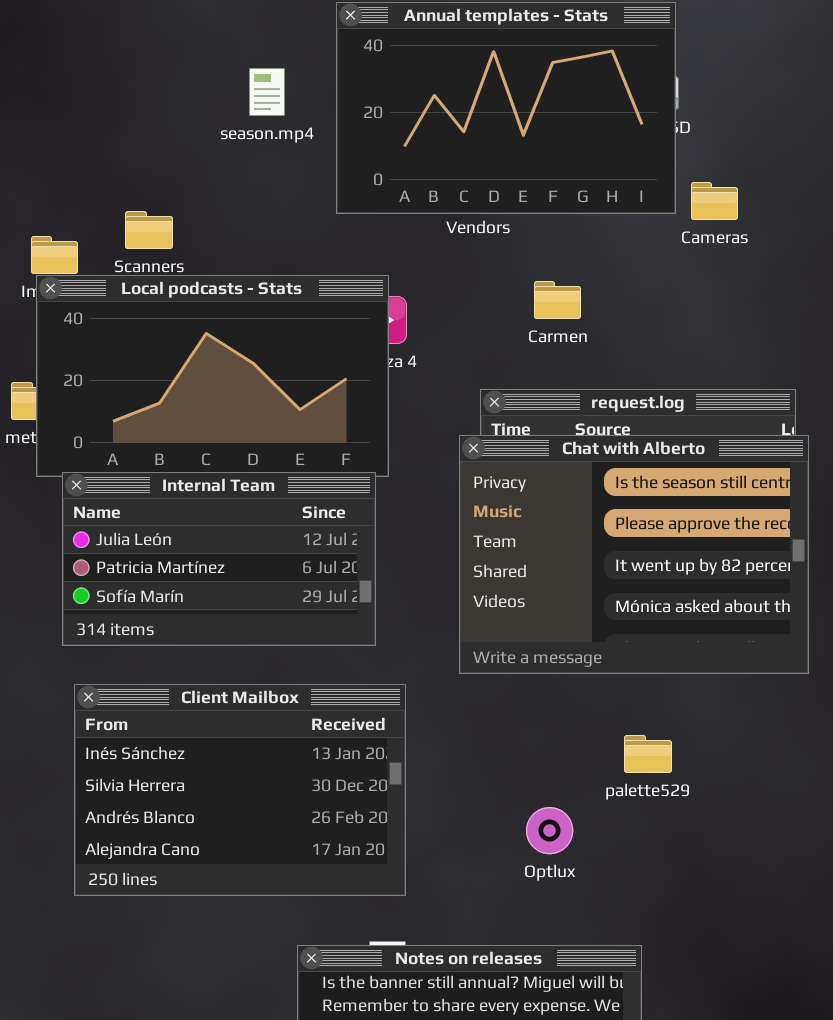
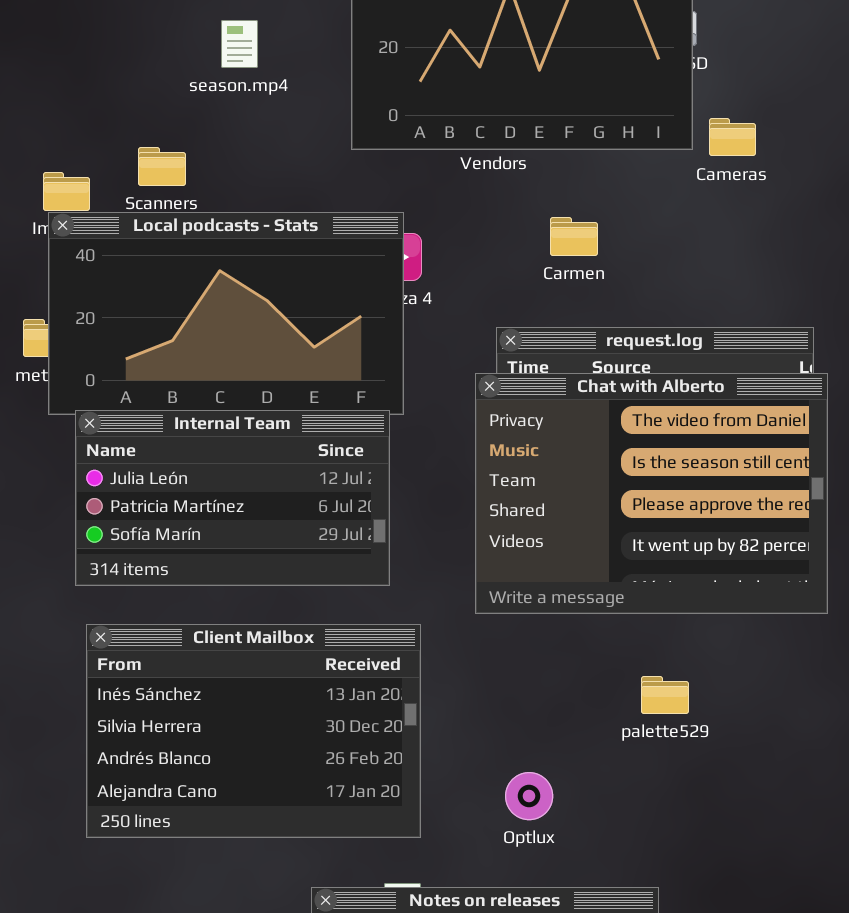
season.mp4: [249,68,285,116] -> [221,20,258,68], moved
Chat with Alberto: [459,435,809,674] -> [475,373,828,614], scrolled up 1 row
Optlux: [526,807,573,854] -> [505,772,553,820], moved

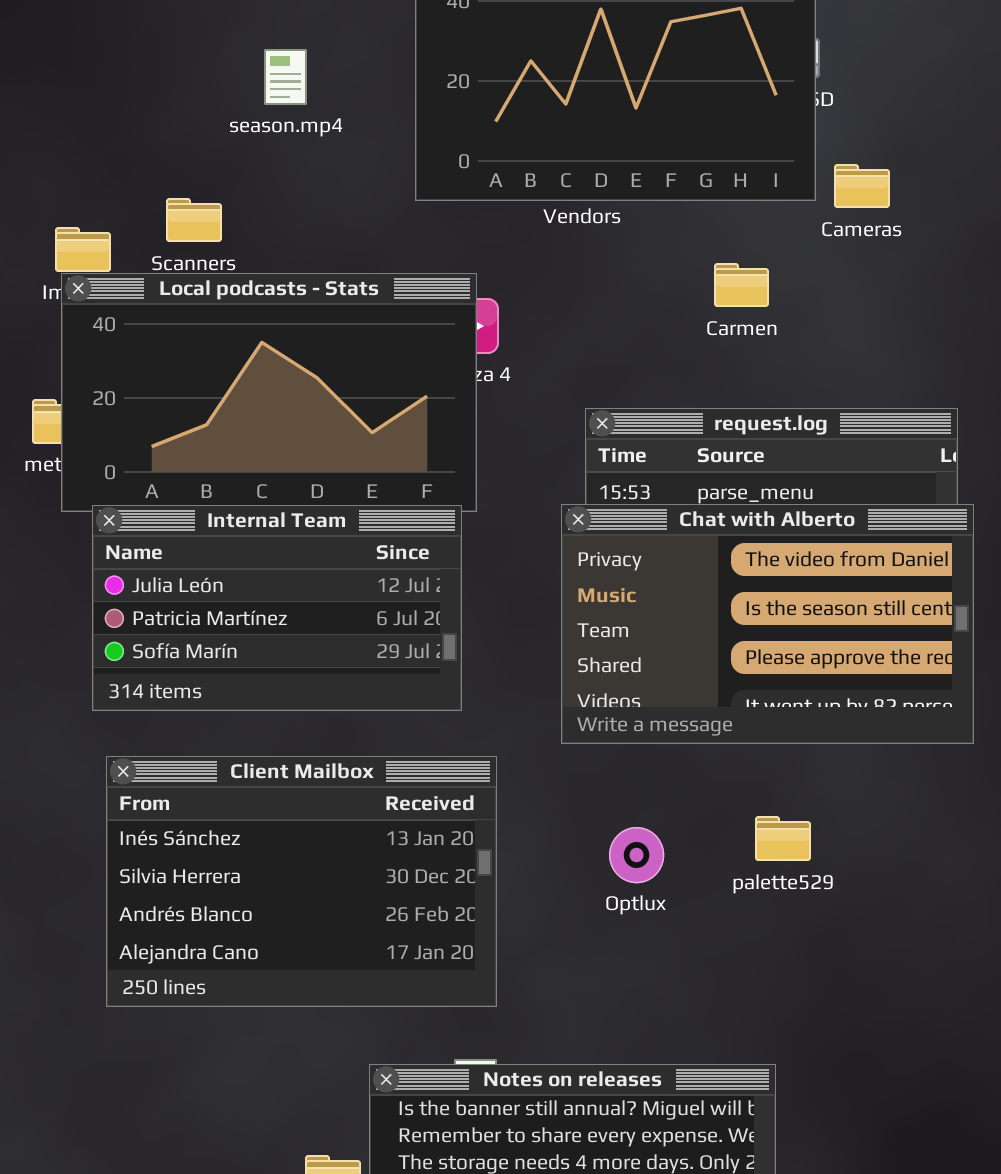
Carmen: [550,217,598,256] -> [714,263,769,307], moved
Chat with Alberto: [475,373,828,614] -> [561,504,974,744], resized
Optlux: [505,772,553,820] -> [609,827,664,883], moved

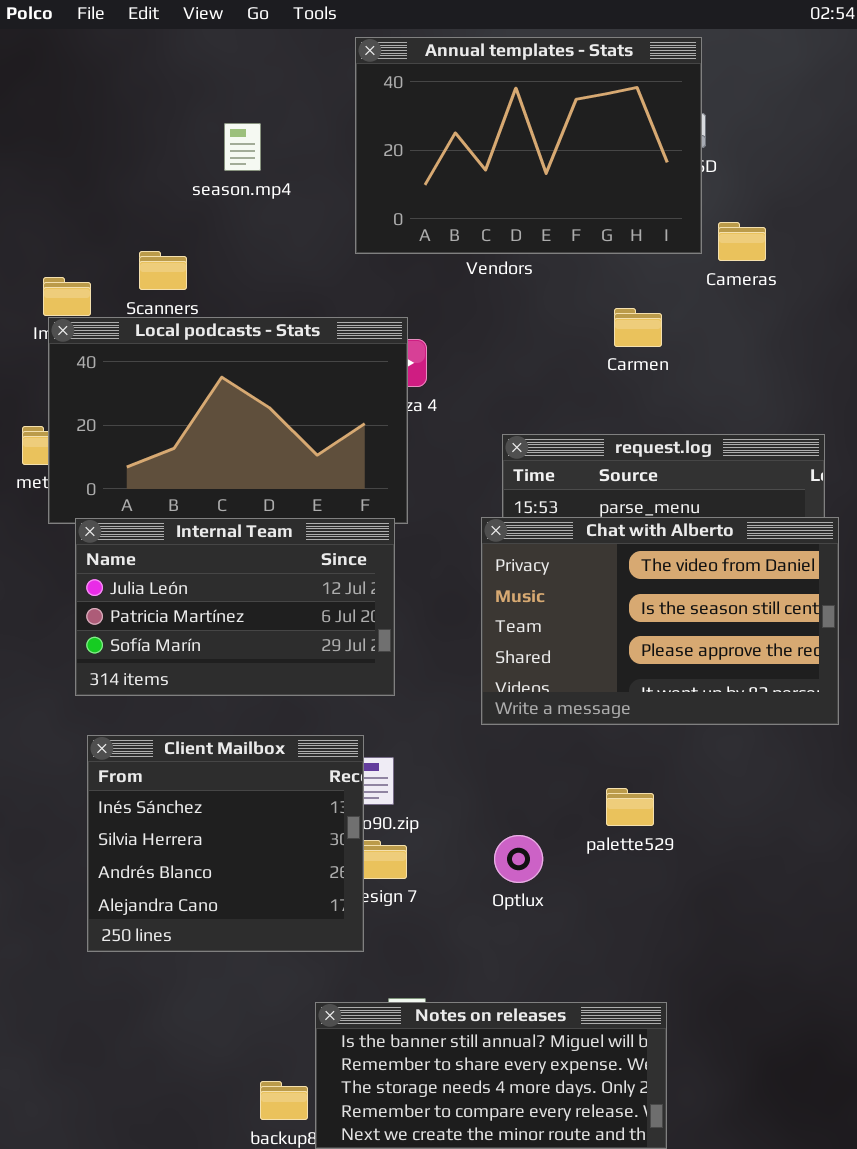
Client Mailbox: [106,756,497,1007] -> [87,735,364,952], resized
palette529: [755,816,811,861] -> [606,788,654,826], moved
Optlux: [609,827,664,883] -> [494,835,543,883], moved

